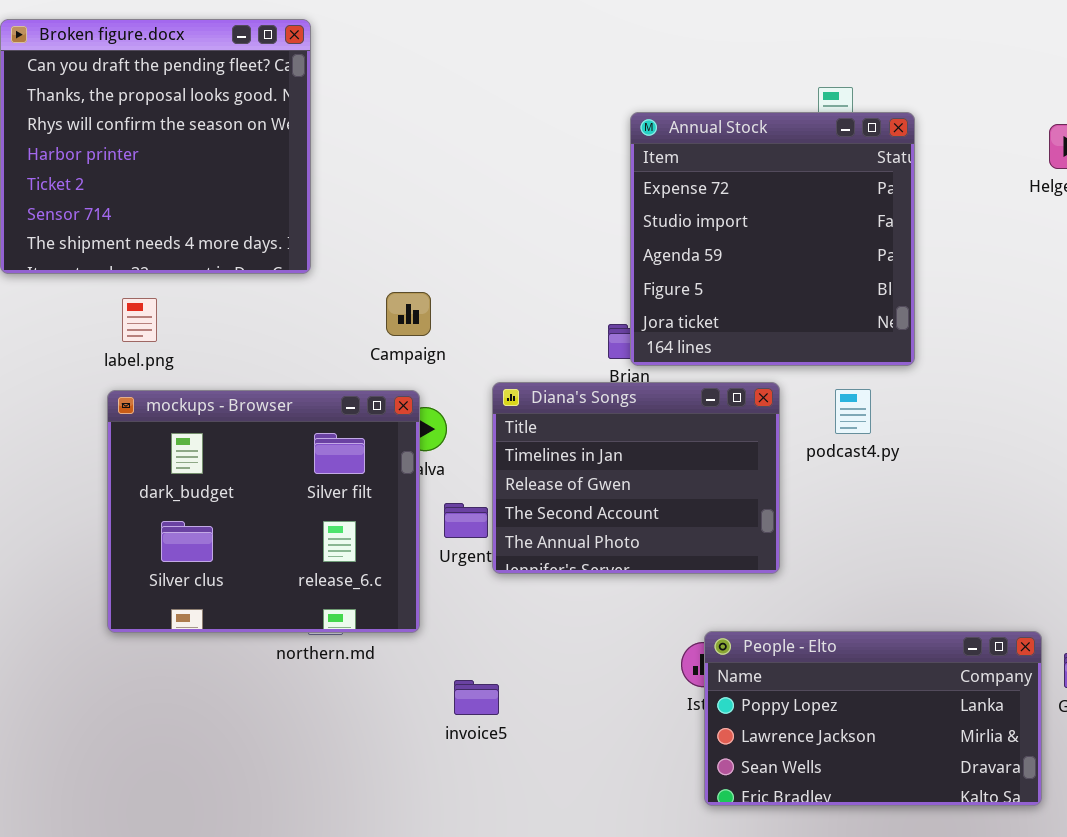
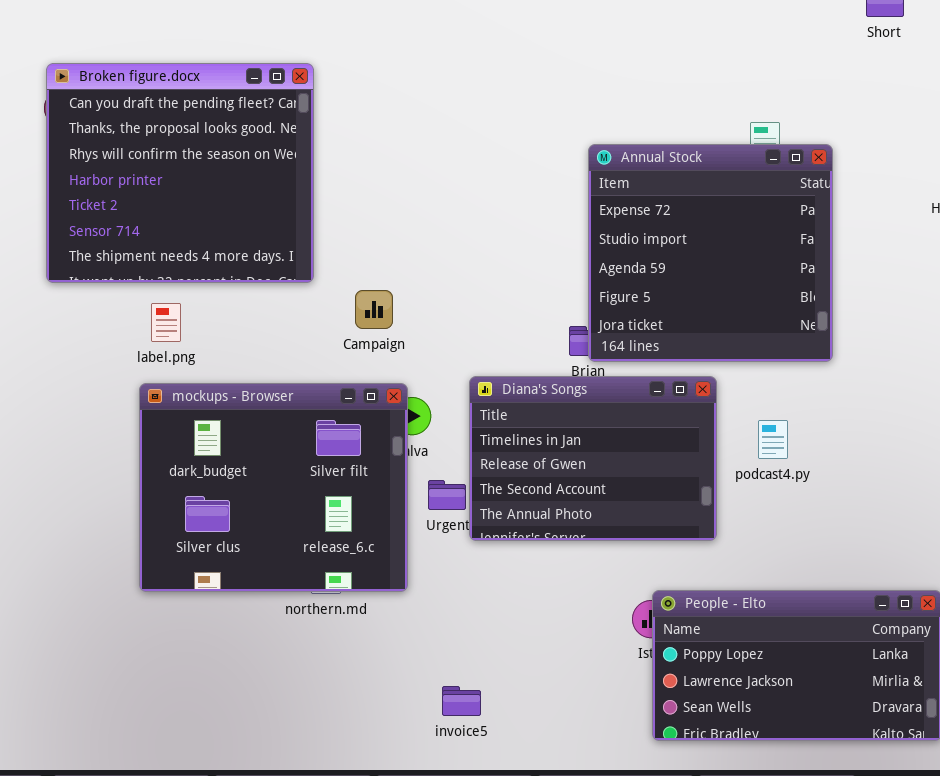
Campaign: [386,292,431,336] -> [355,290,393,329], moved
podcast4.py: [835,389,871,434] -> [758,420,788,459], moved
invoice5: [454,680,499,715] -> [442,686,481,716], moved

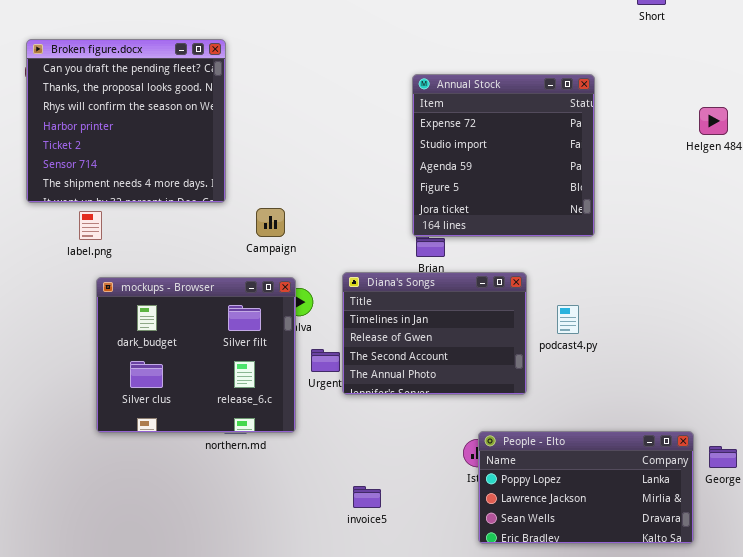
Annual Stock: [588,144,833,362] -> [412,74,595,237], moved
label.png: [151,303,181,342] -> [79,211,102,240], moved
invoice5: [442,686,481,716] -> [353,486,381,508], moved

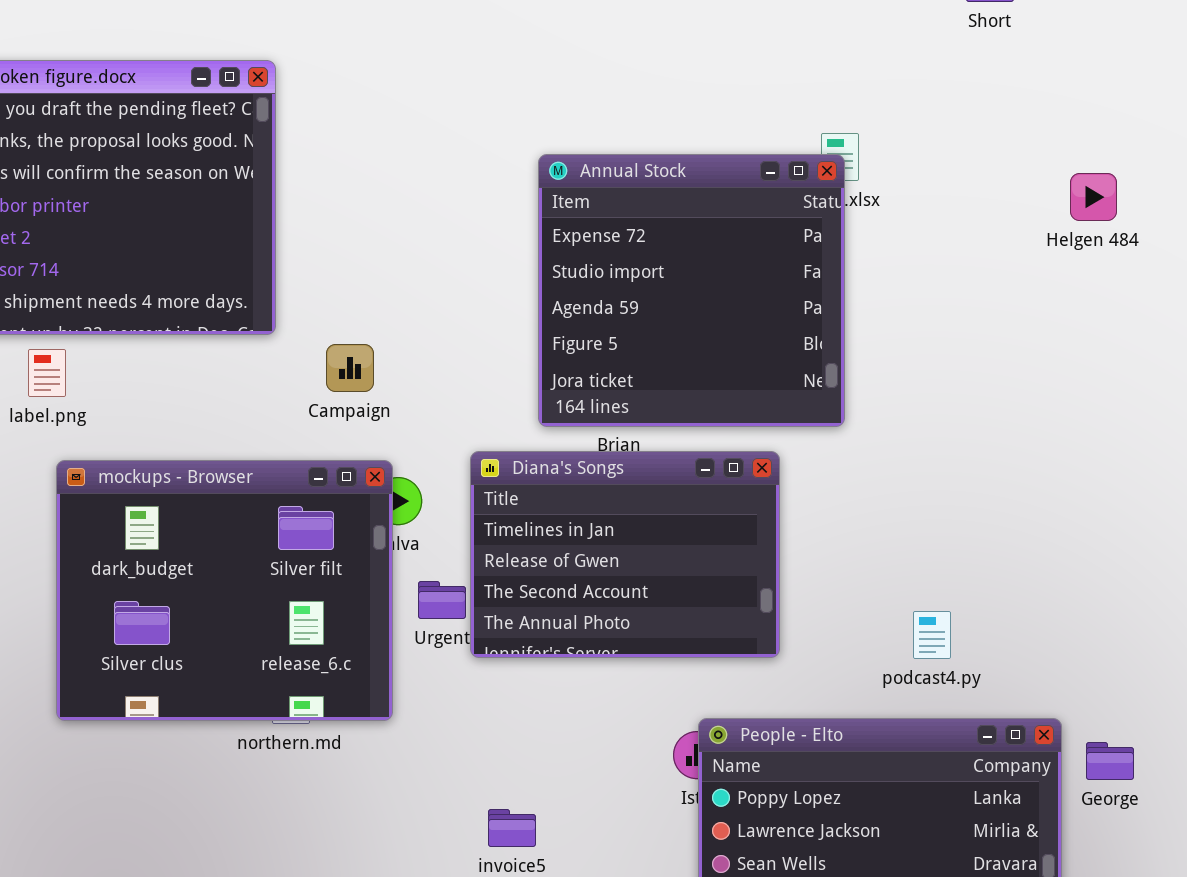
Annual Stock: [412,74,595,237] -> [538,154,845,427], moved
podcast4.py: [557,305,579,334] -> [913,611,951,659], moved

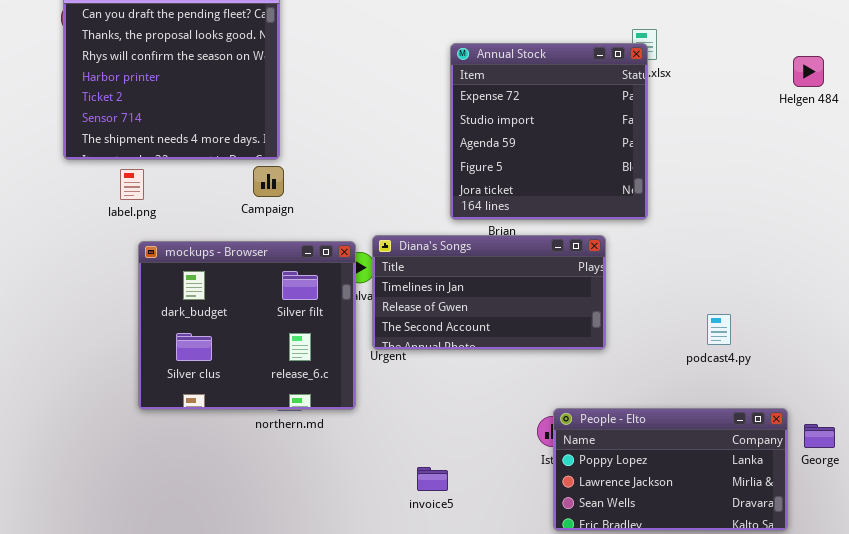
Campaign: [326,344,374,392] -> [253,166,284,197], moved
Diana's Songs: [470,451,780,658] -> [372,235,606,350], resized
podcast4.py: [913,611,951,659] -> [707,314,731,345], moved

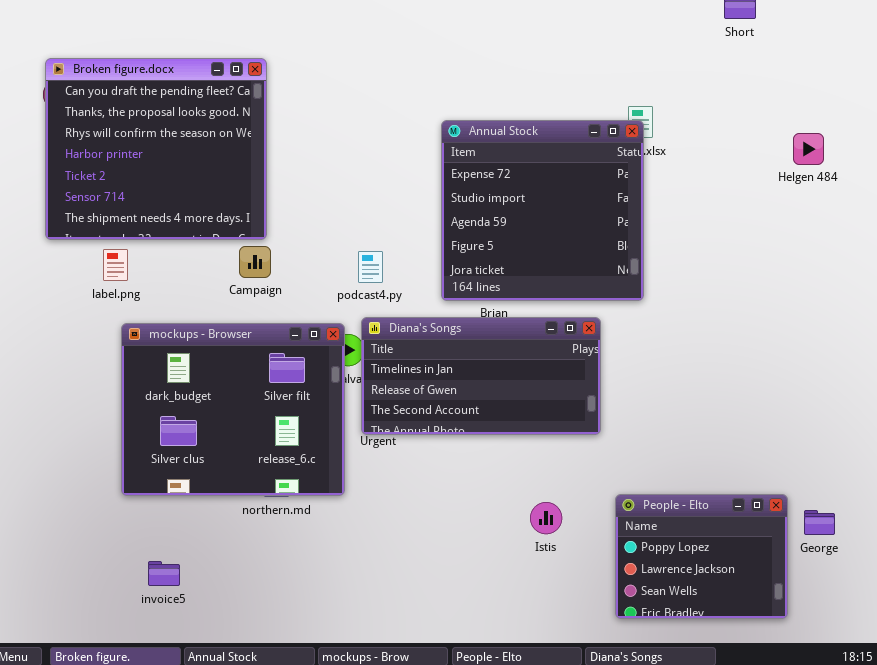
podcast4.py: [707,314,731,345] -> [358,251,383,283], moved
People - Elto: [553,408,788,531] -> [615,494,788,619], resized
invoice5: [417,467,448,491] -> [148,561,180,586], moved

